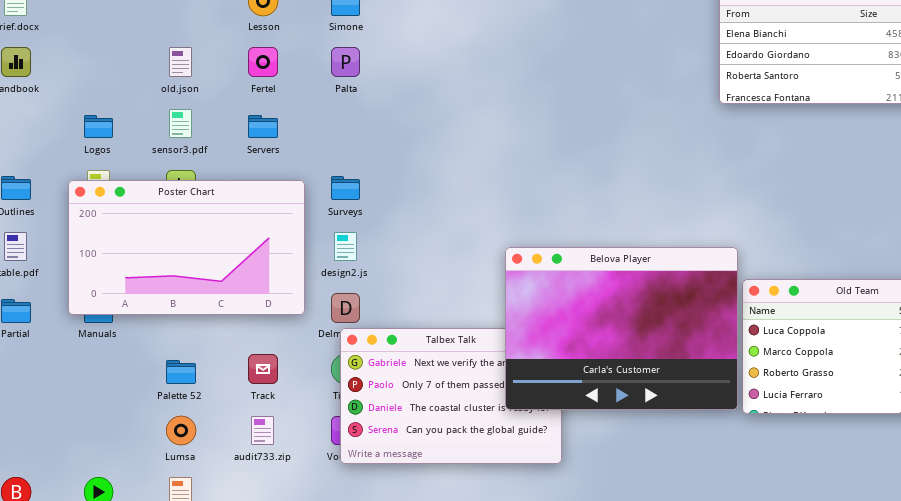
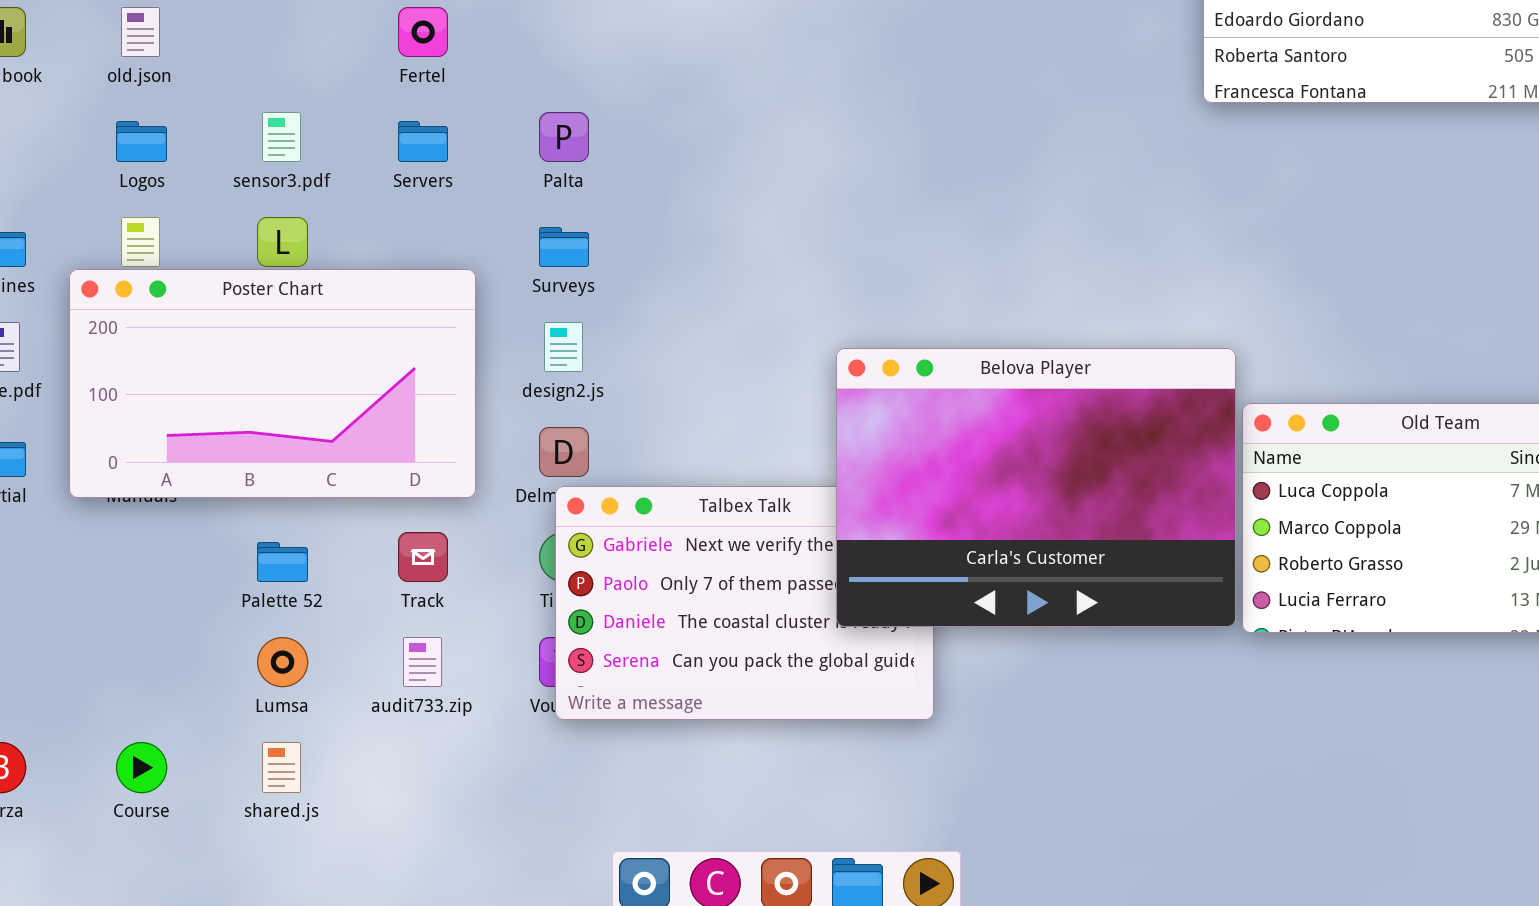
old.json: [169,47,192,77] -> [121,7,160,57], moved
Palta: [331,47,360,77] -> [539,112,589,162], moved
Poster Chart: [68,180,305,315] -> [69,269,476,498], moved

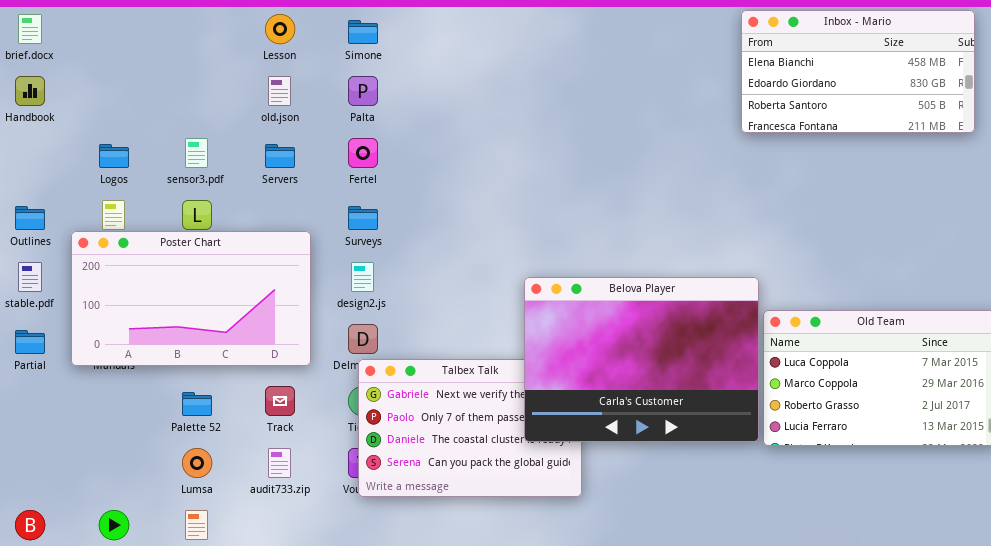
old.json: [121,7,160,57] -> [268,76,291,106], moved
Fertel: [398,7,448,57] -> [348,138,378,168], moved
Palta: [539,112,589,162] -> [348,76,378,106], moved

